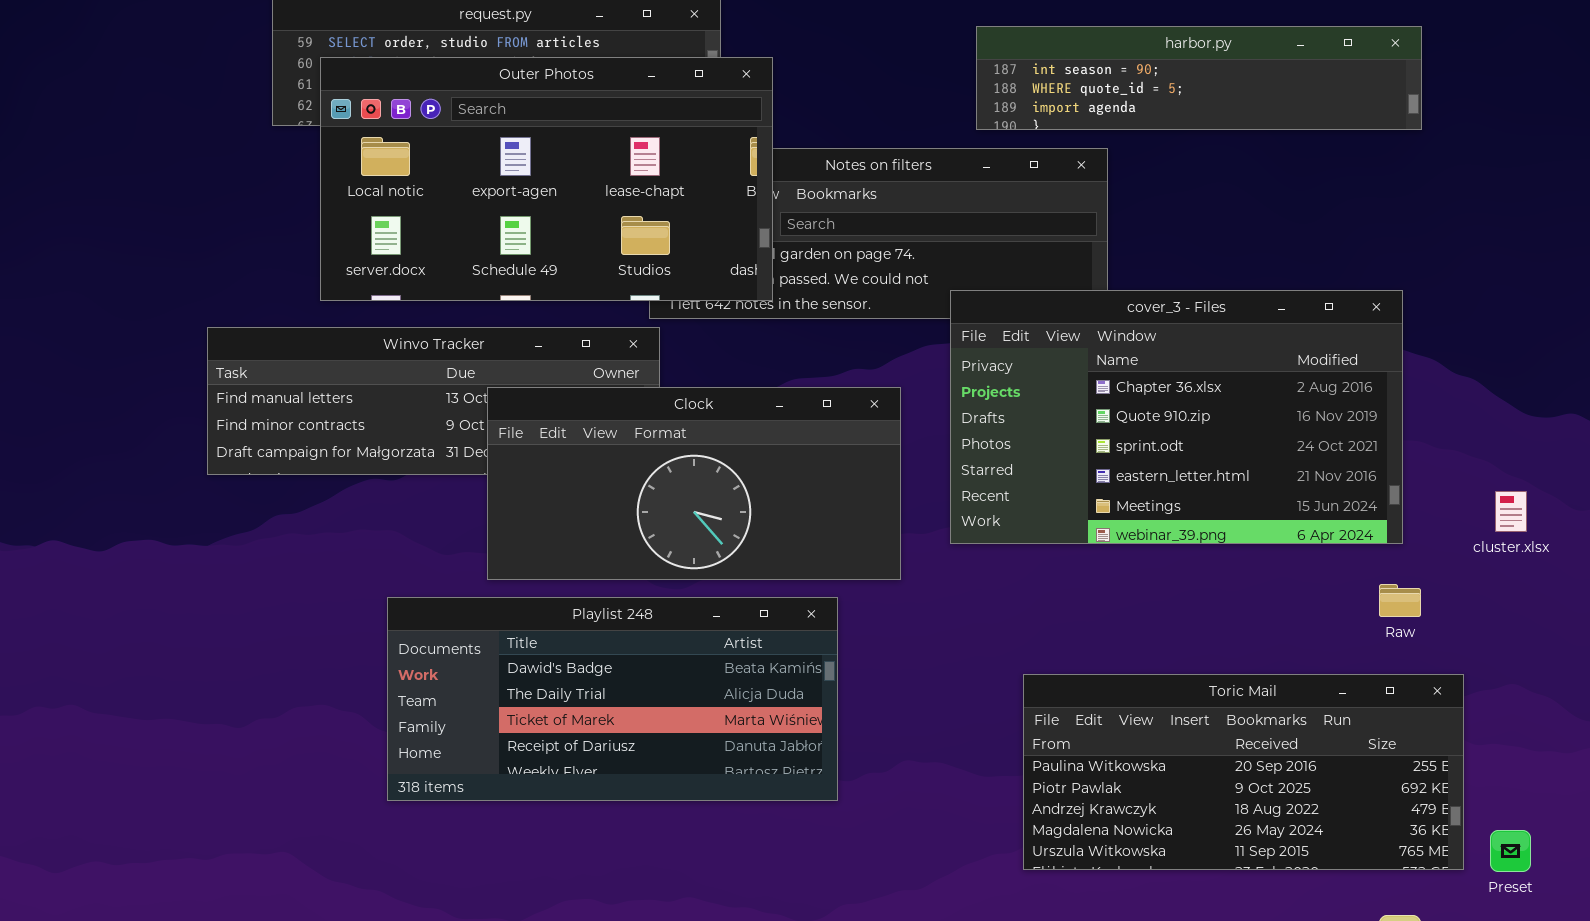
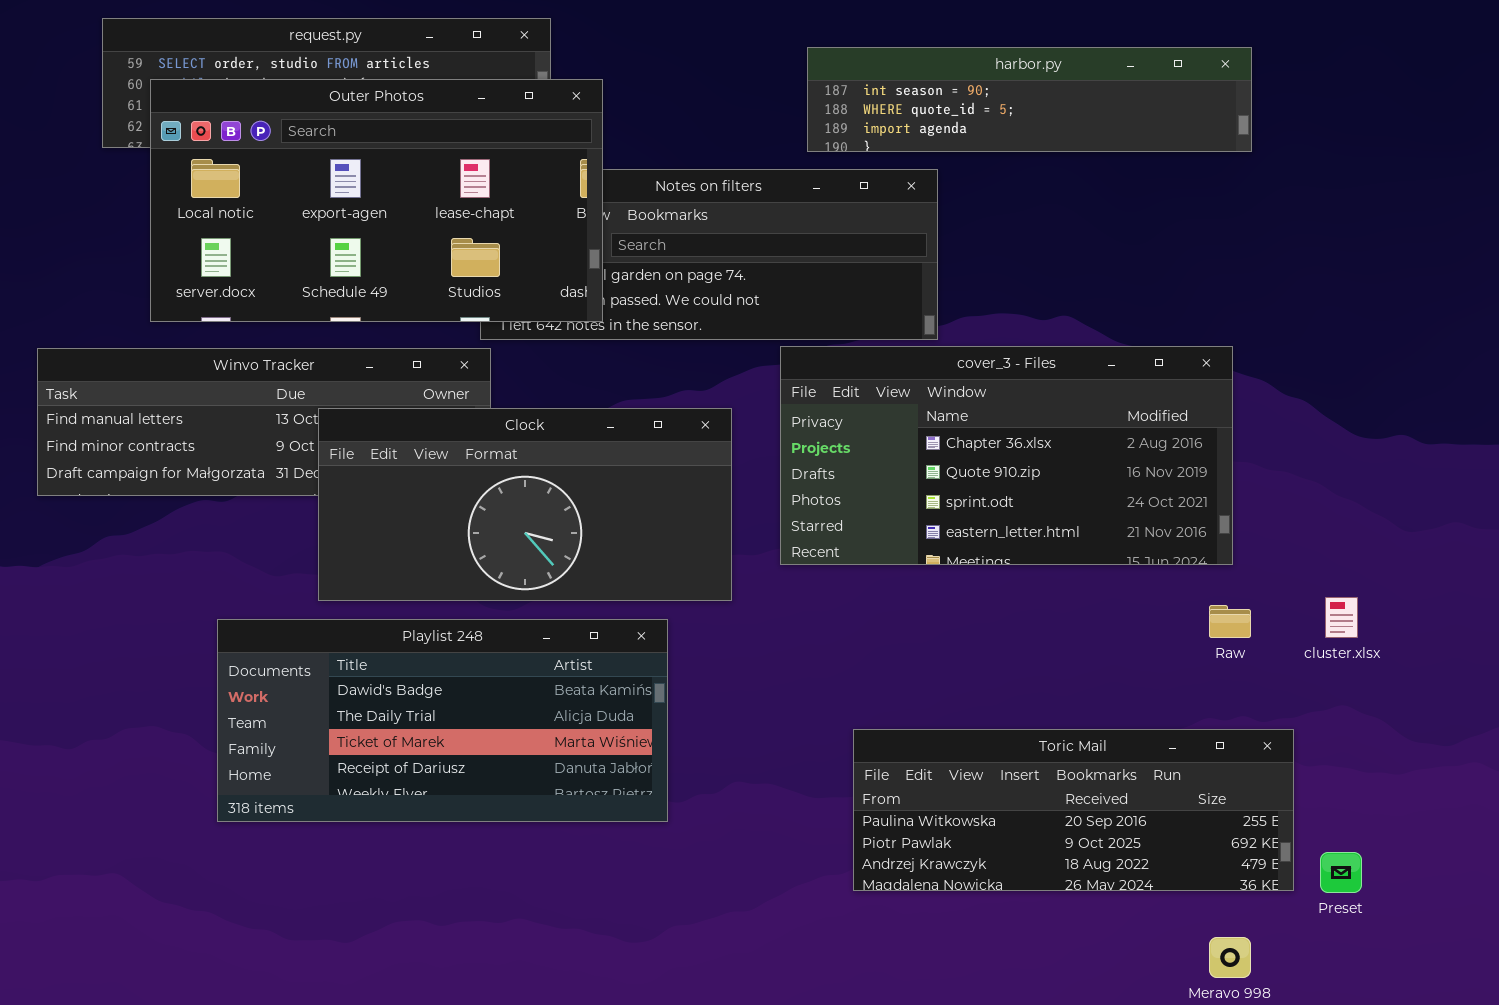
cover_3 - Files: [950,290,1403,544] -> [780,346,1233,565], resized
cluster.xlsx: [1495,491,1527,532] -> [1325,597,1358,638], moved
Toric Mail: [1023,674,1464,870] -> [853,729,1294,891], resized

